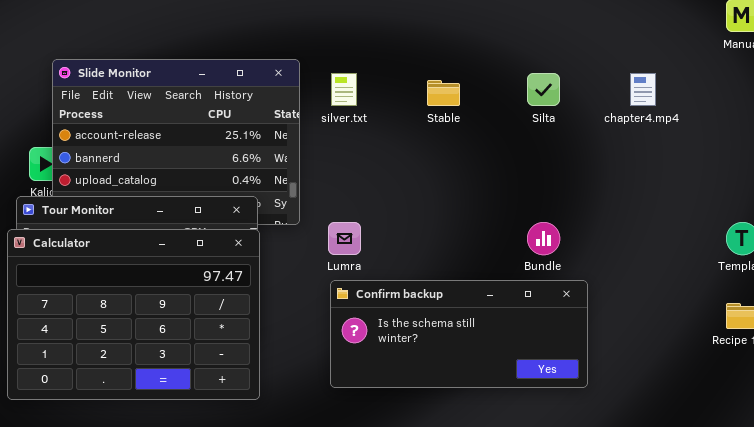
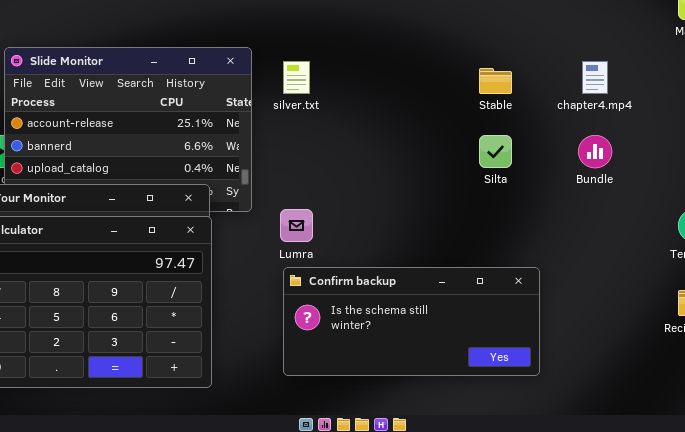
Silta: [527,73,560,106] -> [479,135,512,168], moved
Stable: [427,80,460,106] -> [479,68,512,94], moved
Bundle: [527,222,560,255] -> [578,135,612,168], moved

